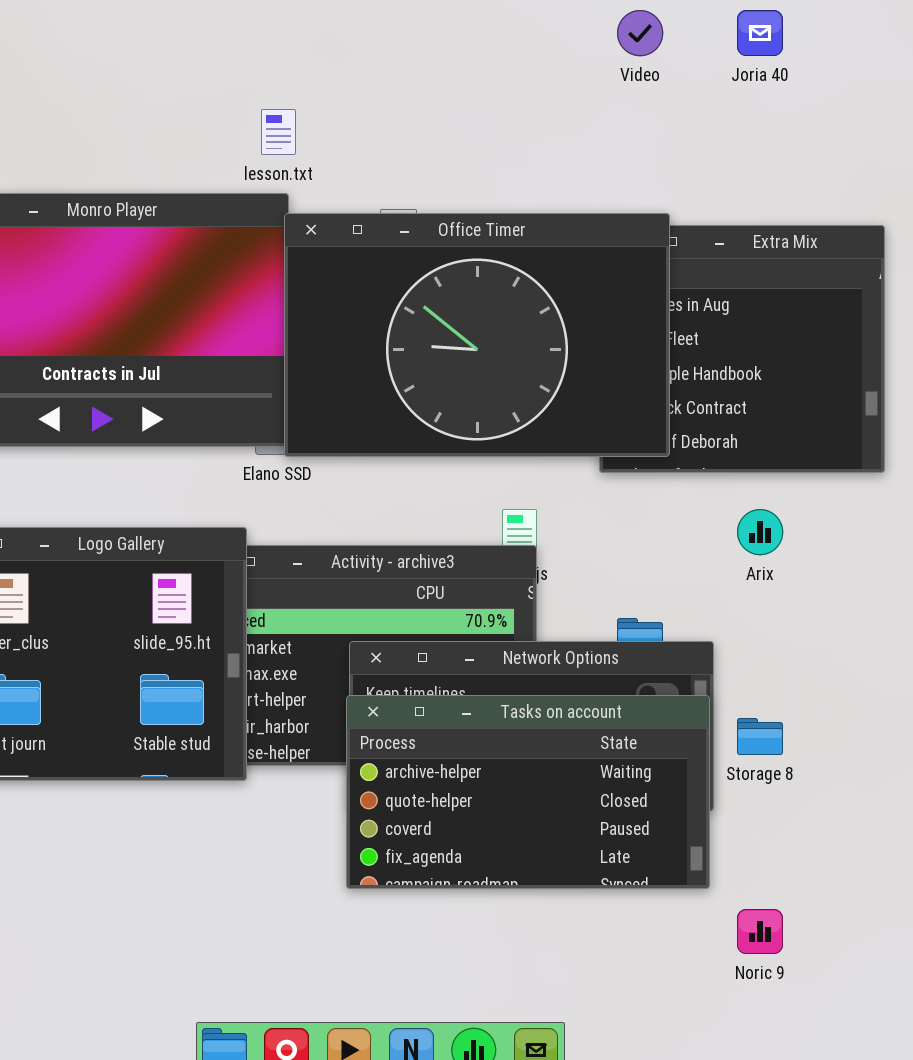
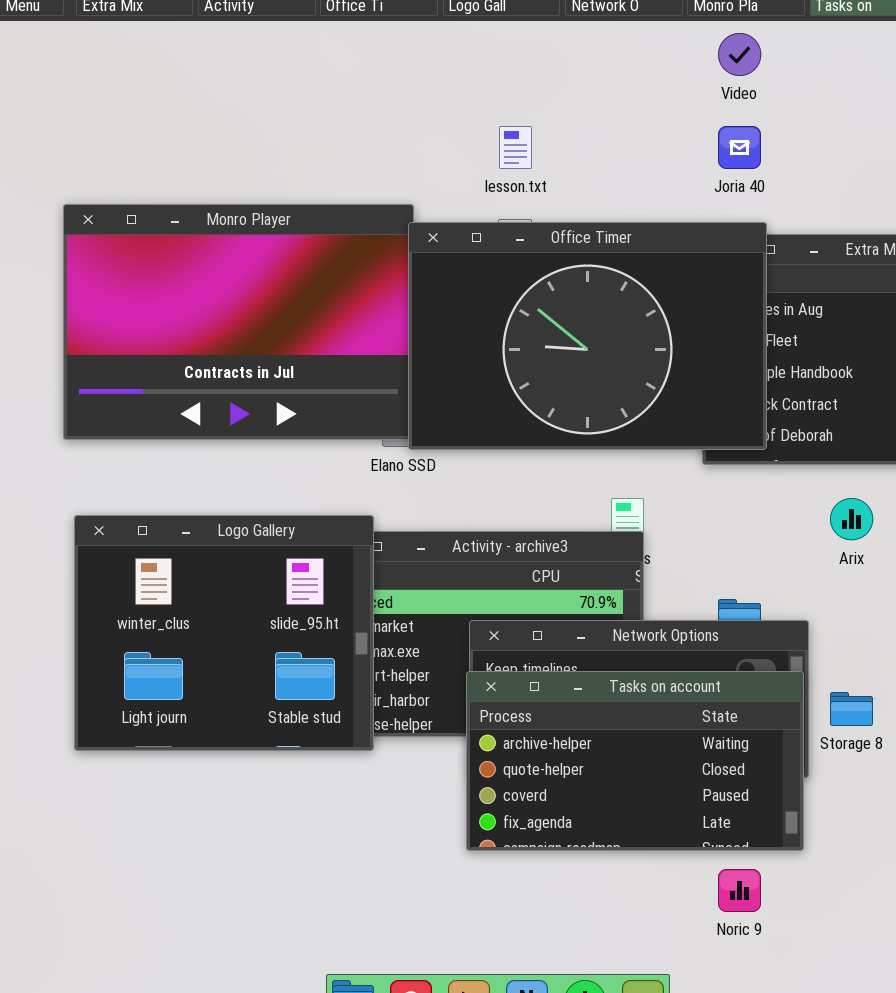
Joria 40: [737,10,783,56] -> [718,126,761,169], moved
lesson.txt: [261,109,296,155] -> [499,126,532,169], moved
Noric 9: [737,909,783,954] -> [718,869,761,912], moved

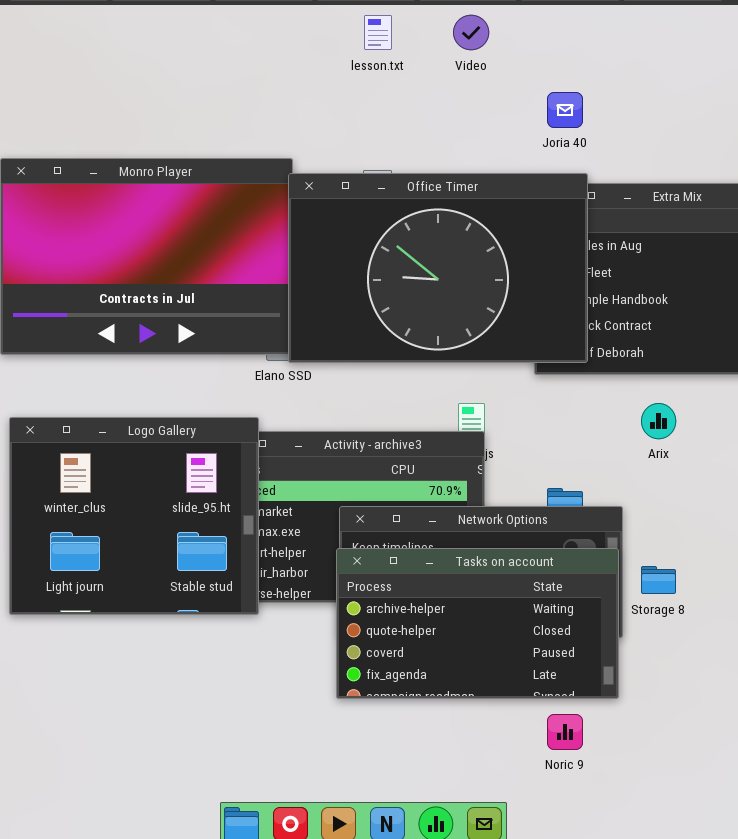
Video: [718,33,761,76] -> [453,15,489,50], moved
lesson.txt: [499,126,532,169] -> [364,15,392,50], moved

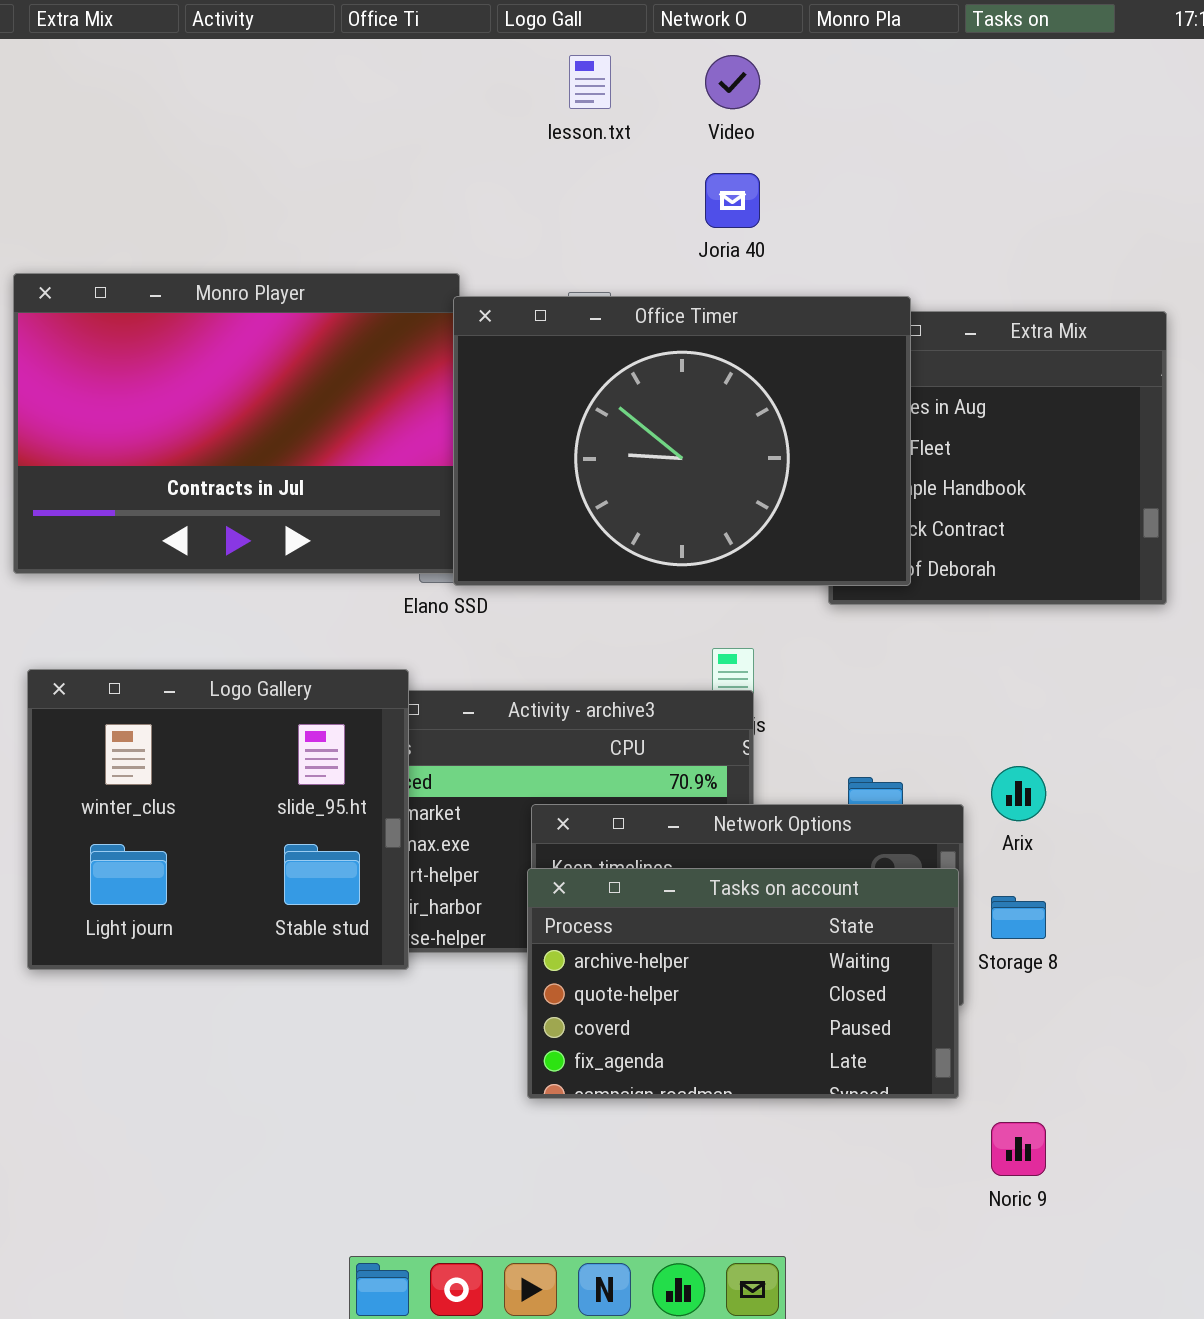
Joria 40: [547,92,583,128] -> [705,173,760,228], moved
Arix: [641,403,676,439] -> [991,766,1046,821], moved
Noric 9: [547,714,583,750] -> [991,1122,1046,1176], moved

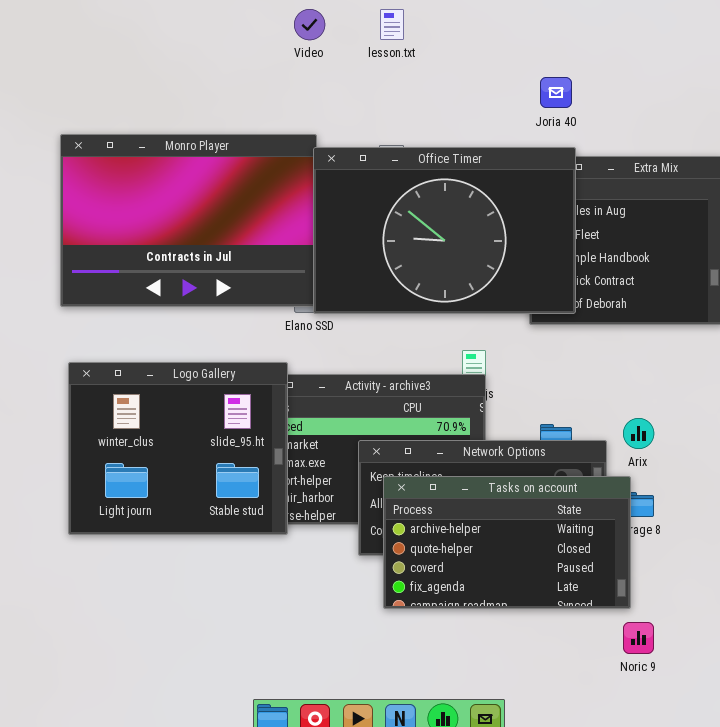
Video: [705,55,760,109] -> [294,9,325,40], moved
Joria 40: [705,173,760,228] -> [540,77,572,108], moved
Tasks on account: [527,868,959,1099] -> [383,476,631,609], moved

